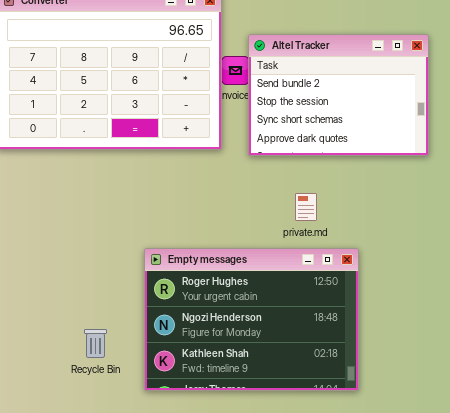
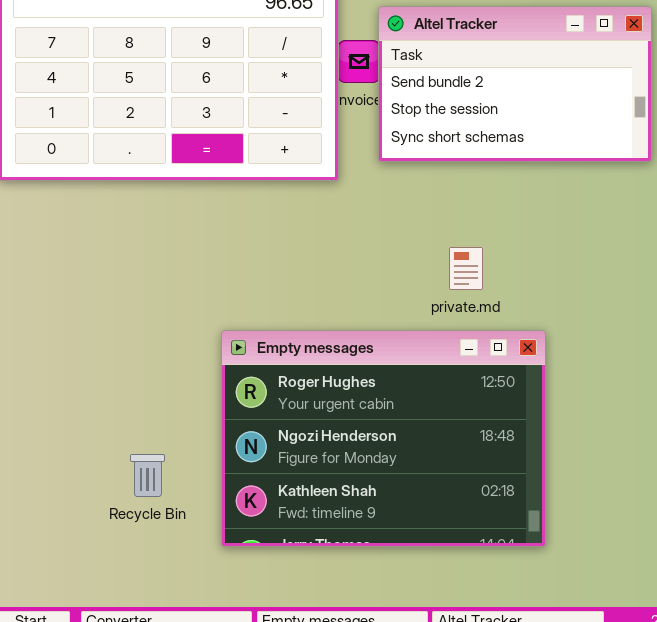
Altel Tracker: [248,34,429,156] -> [378,6,652,162], resized

